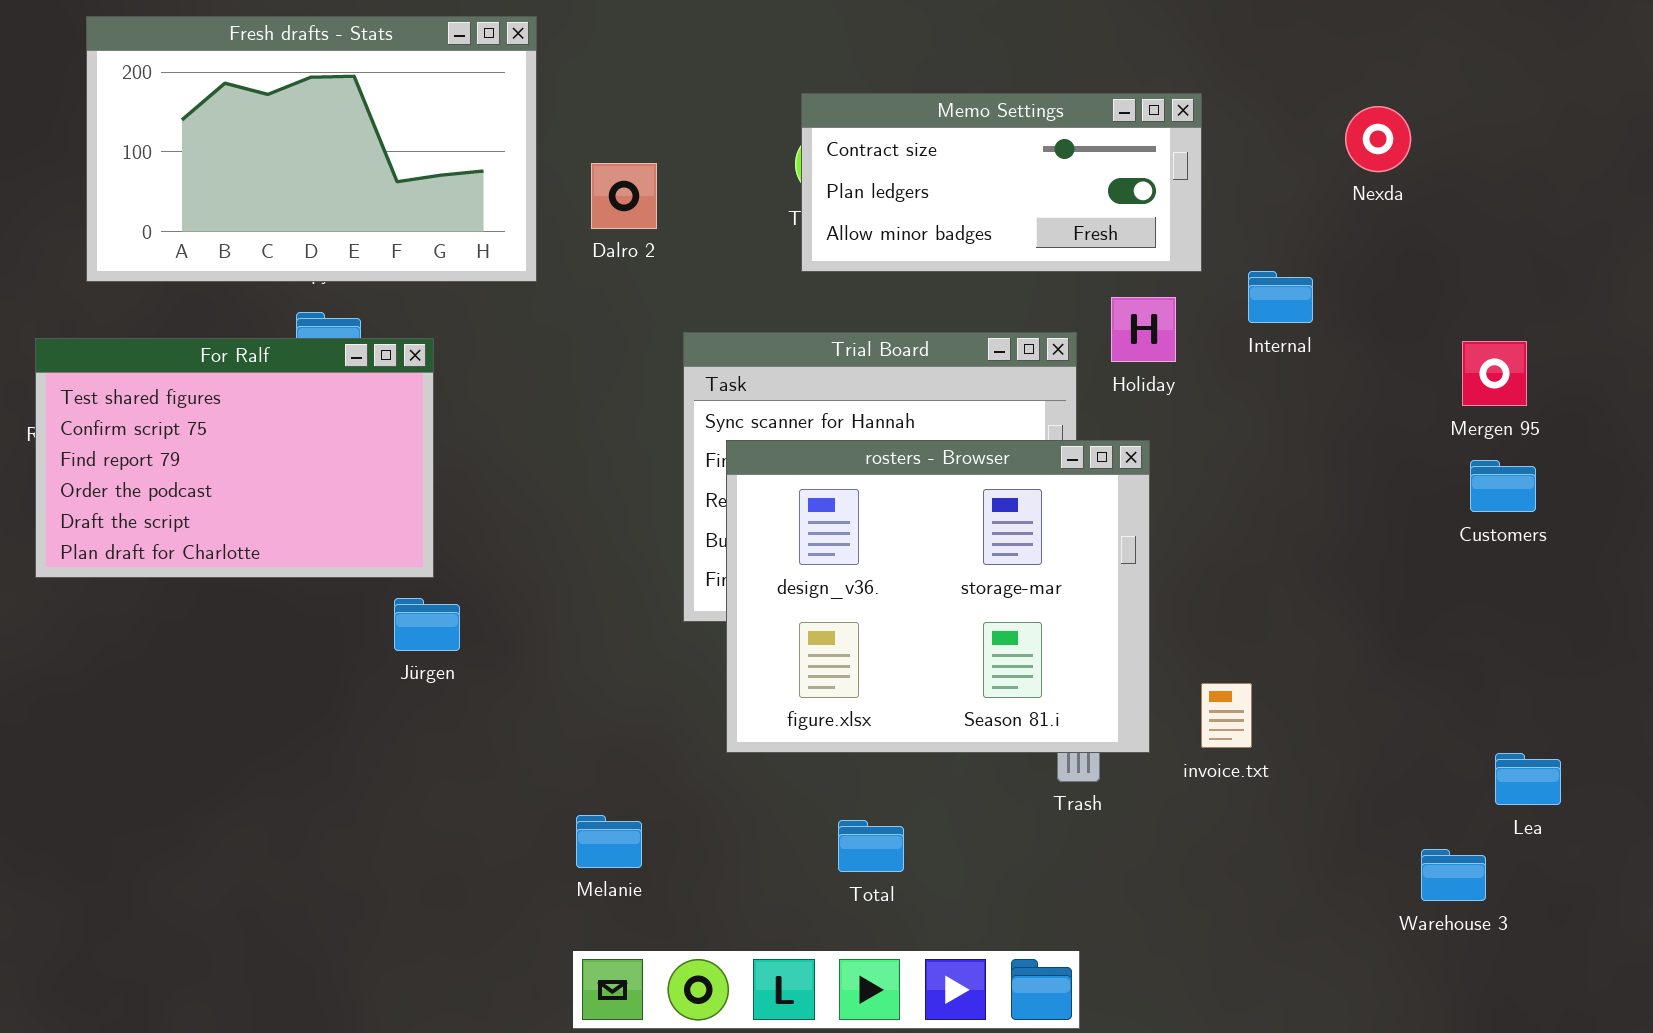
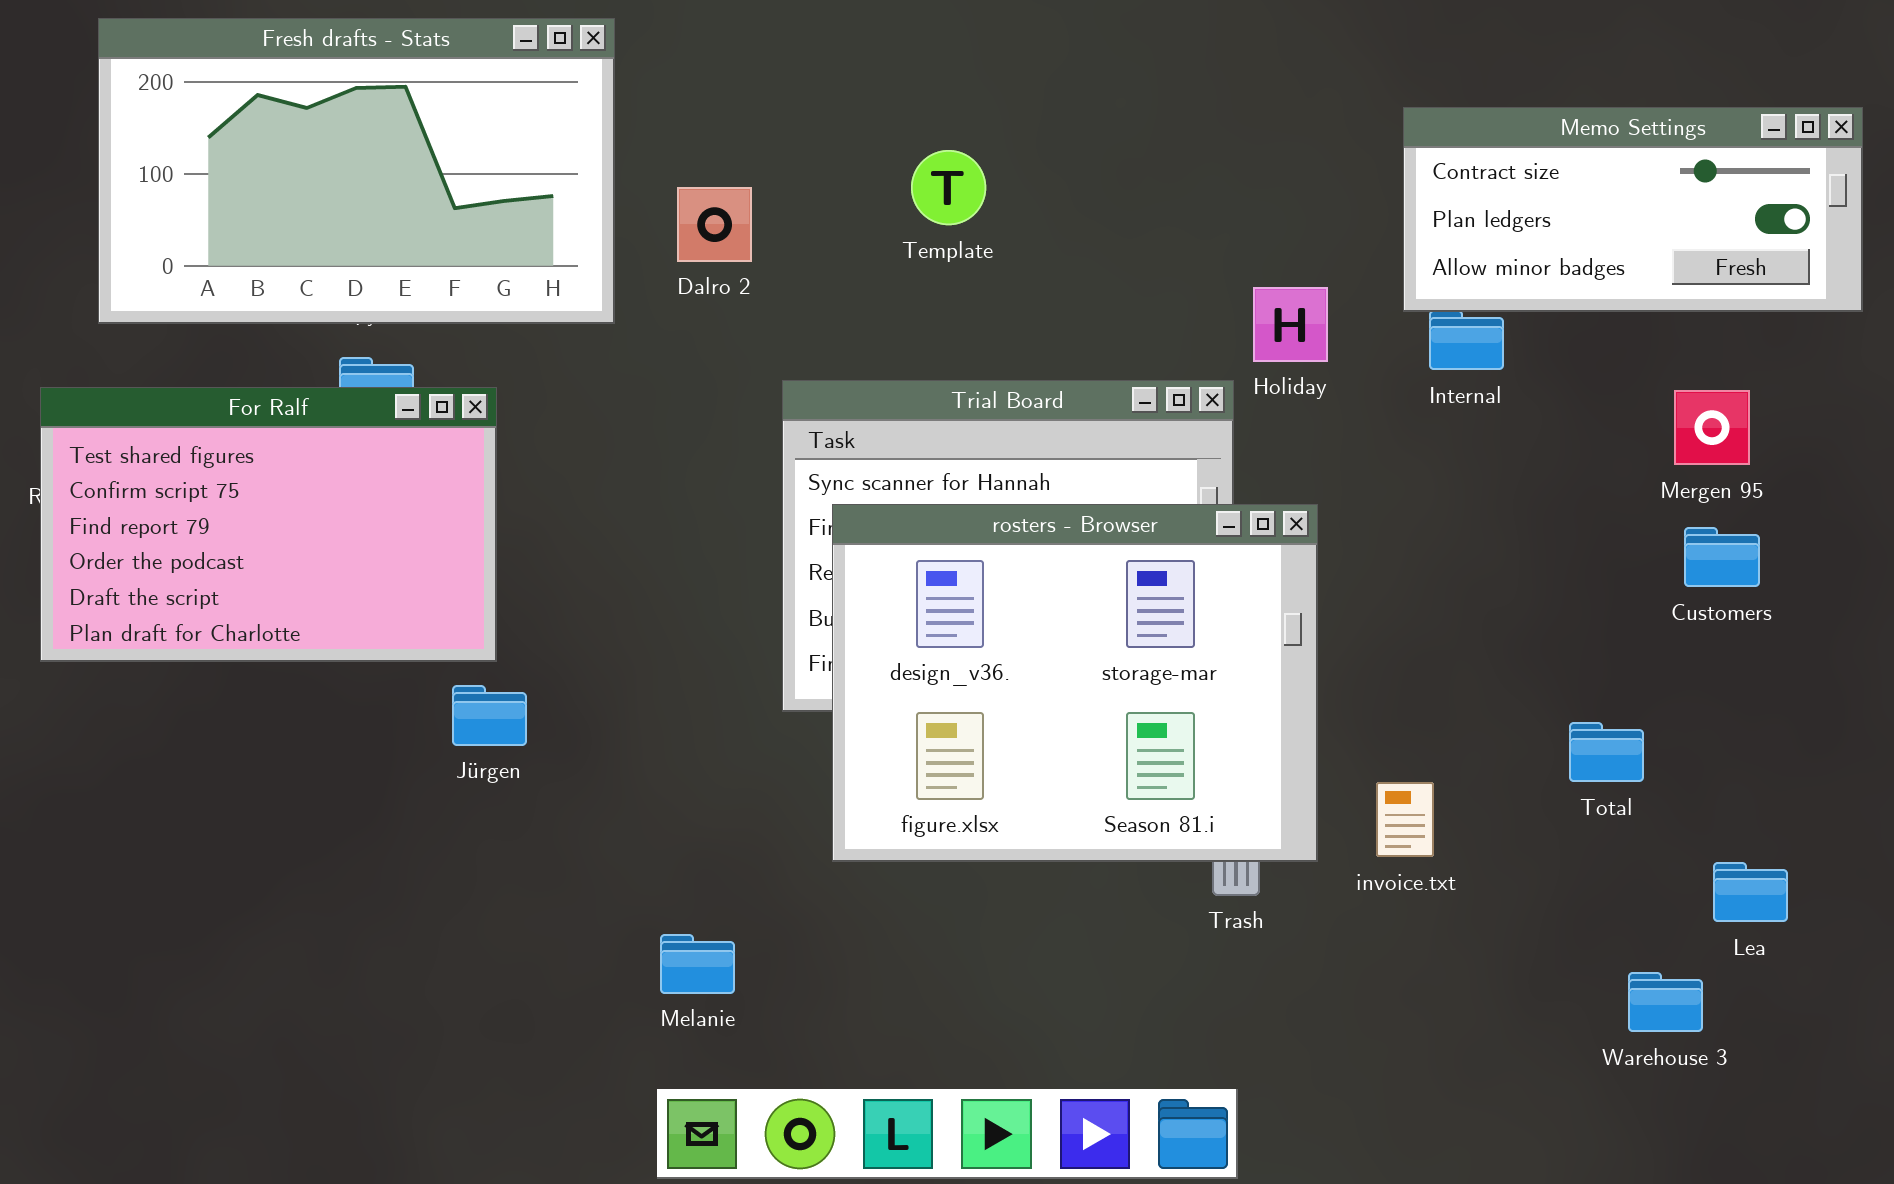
Memo Settings: [801,93,1202,272] -> [1403,107,1863,312], moved
Holiday: [1111,297,1176,362] -> [1253,287,1328,362], moved
Total: [838,820,904,872] -> [1569,722,1644,782], moved

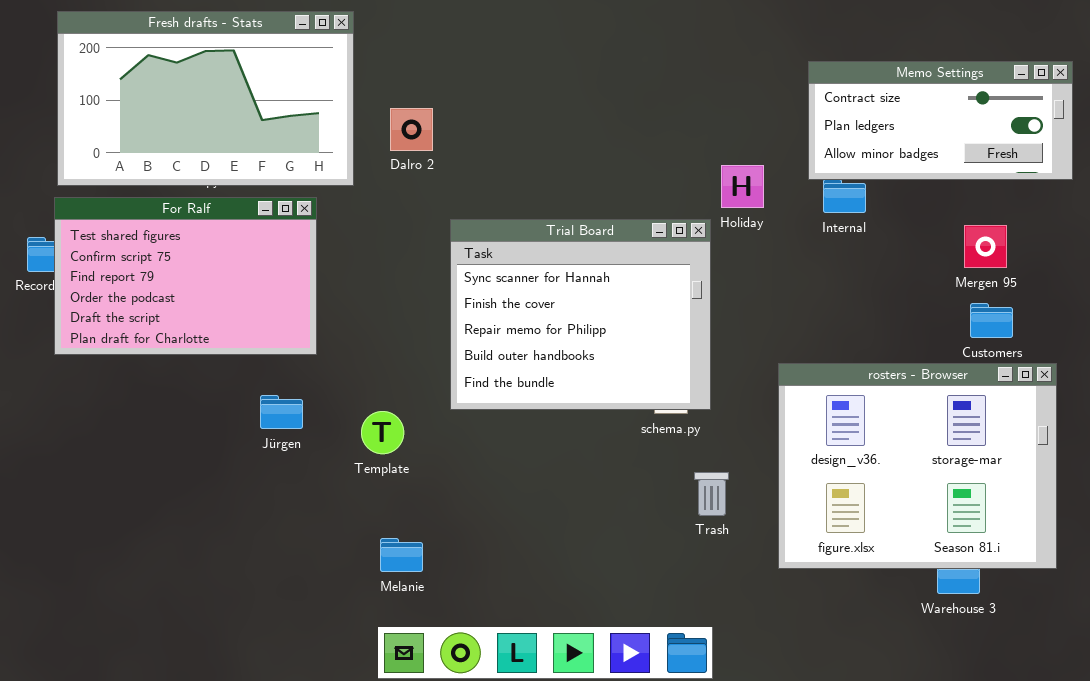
Template: [911,150,986,225] -> [361,411,404,454], moved
For Ralf: [40,387,497,662] -> [54,197,317,355], moved
rosters - Browser: [832,504,1318,862] -> [778,363,1057,569], moved

